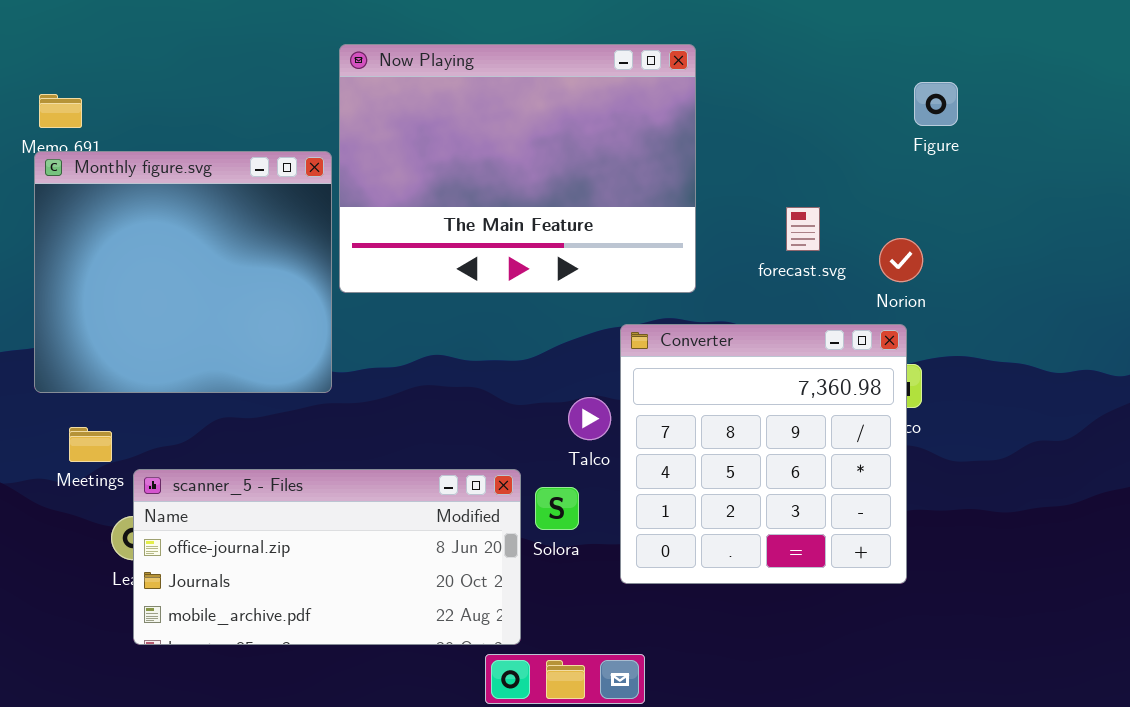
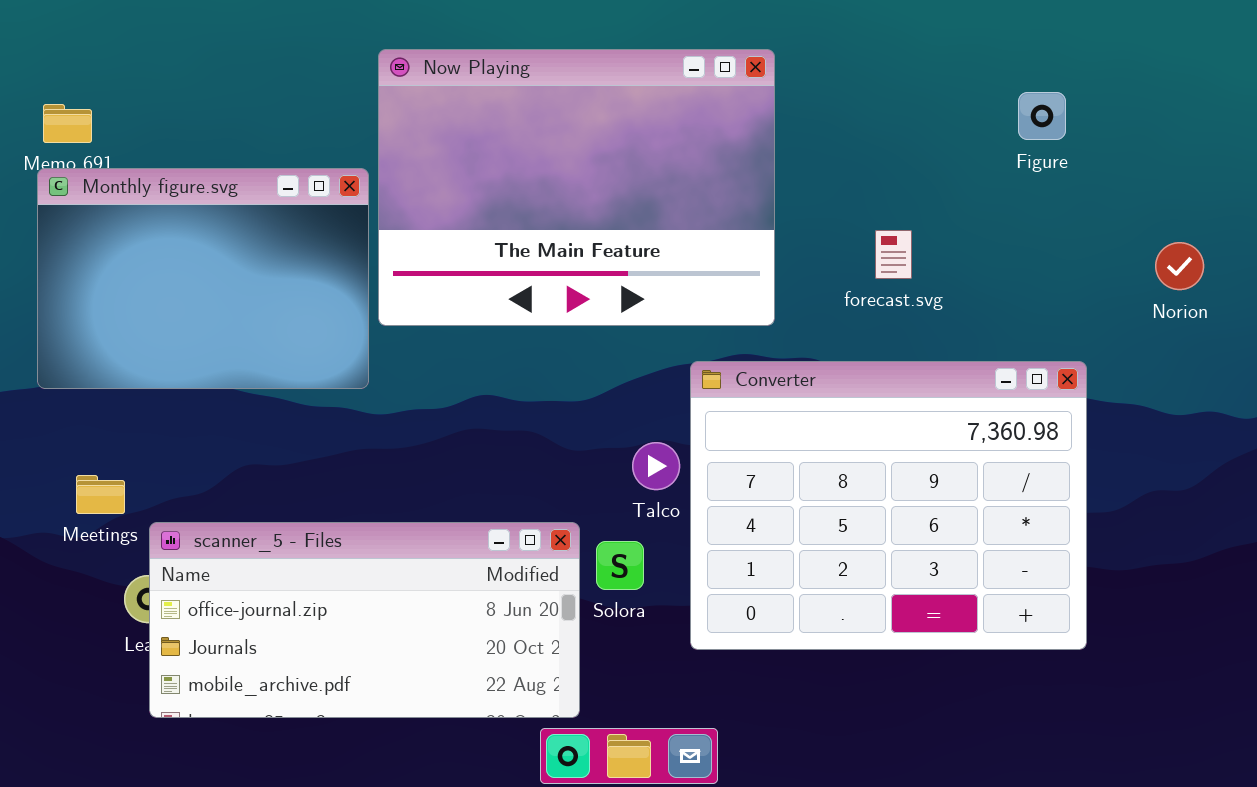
Monthly figure.svg: [34,151,332,393] -> [37,168,369,389], resized
Norion: [879,238,923,282] -> [1155,242,1204,290], moved
Converter: [620,324,907,584] -> [690,361,1087,650], resized

